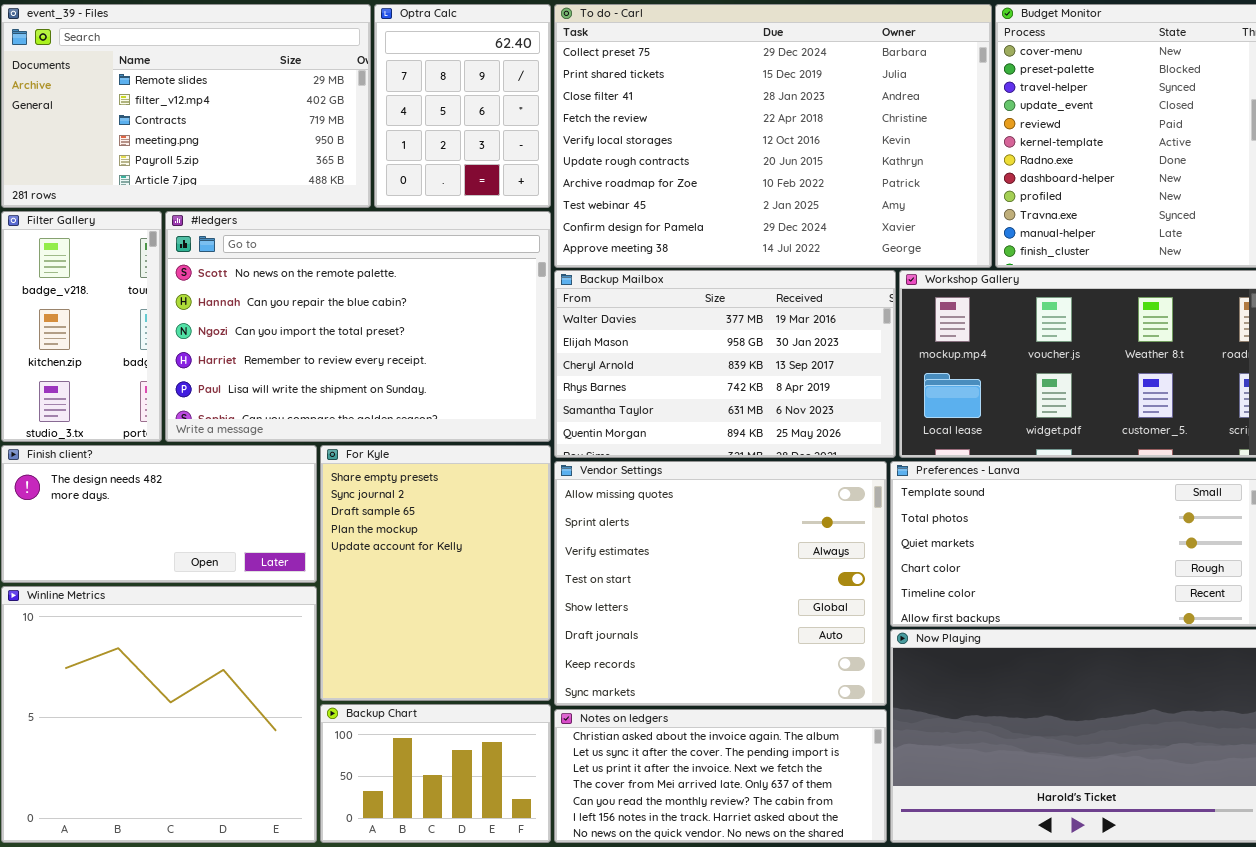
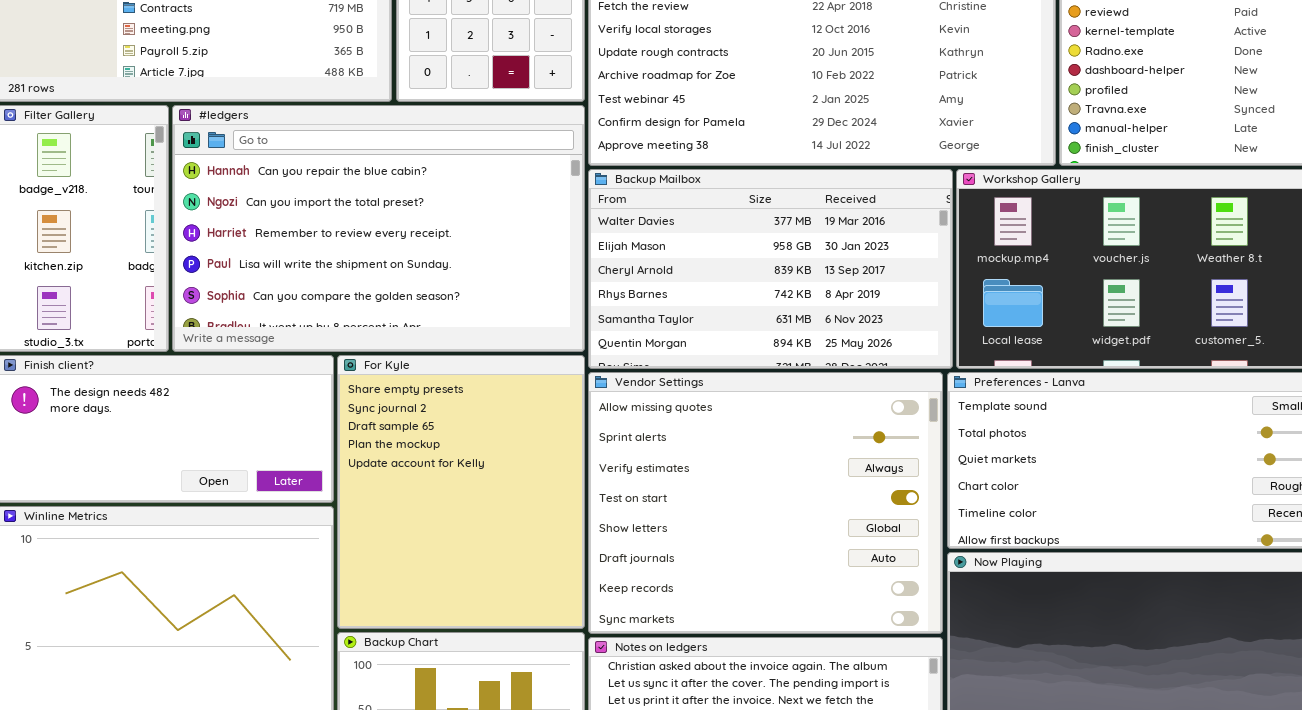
#ledgers: [165,211,551,442] -> [172,105,585,352], scrolled down 1 row

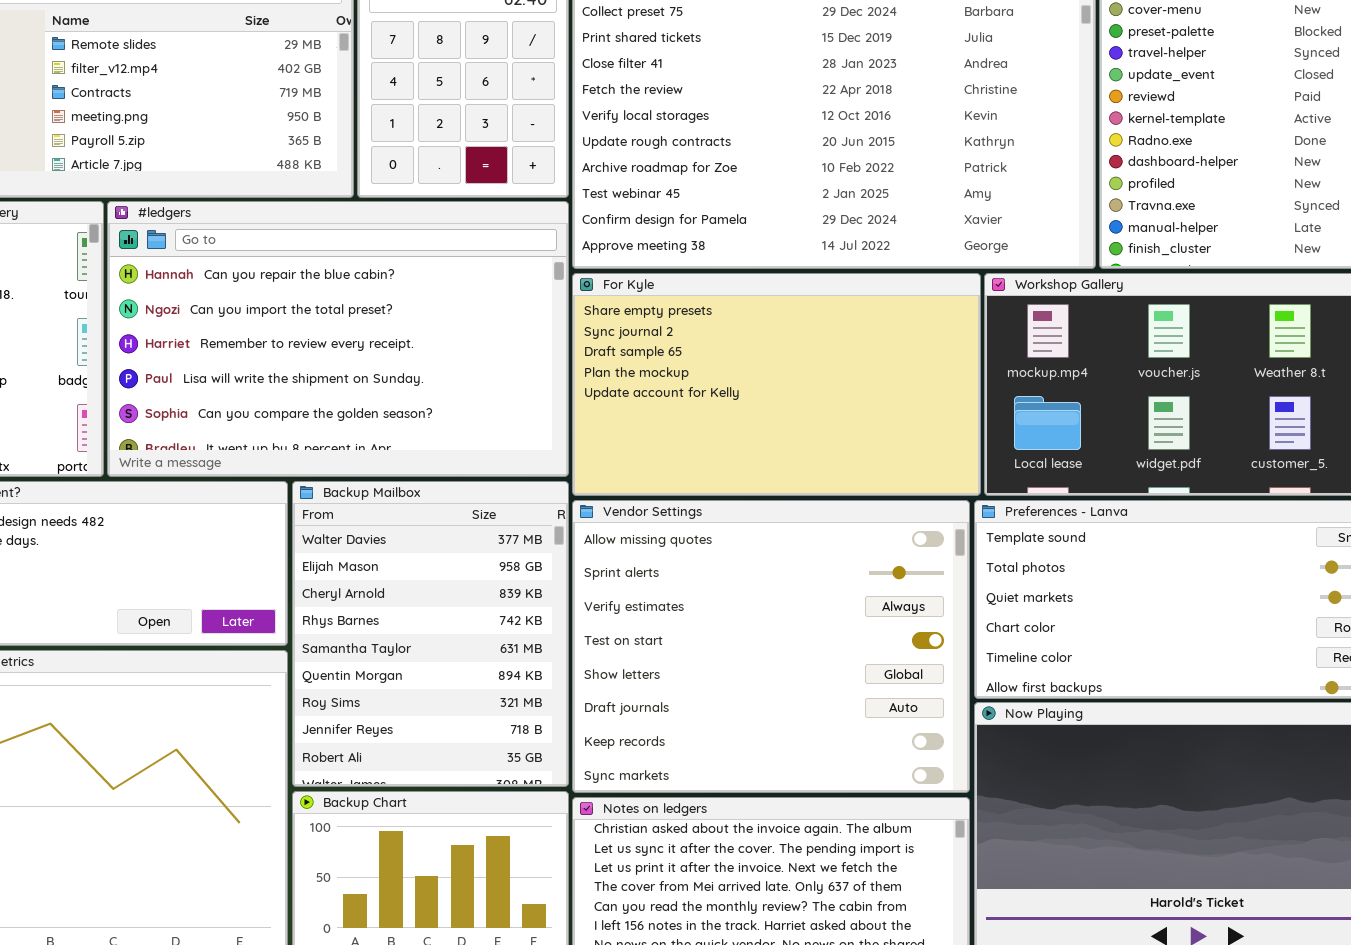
Backup Mailbox: [588,169,953,369] -> [292,481,569,787], moved, resized
For Kyle: [337,355,585,629] -> [572,273,981,496], moved, resized

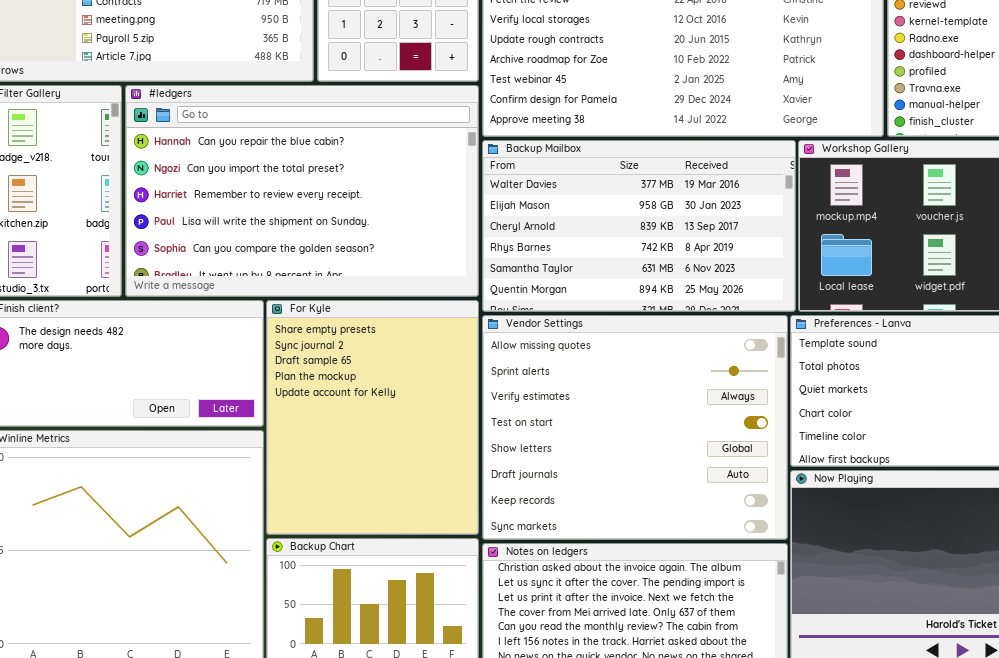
For Kyle: [572,273,981,496] -> [266,300,479,535], moved, resized
Backup Mailbox: [292,481,569,787] -> [482,140,796,312], moved, resized

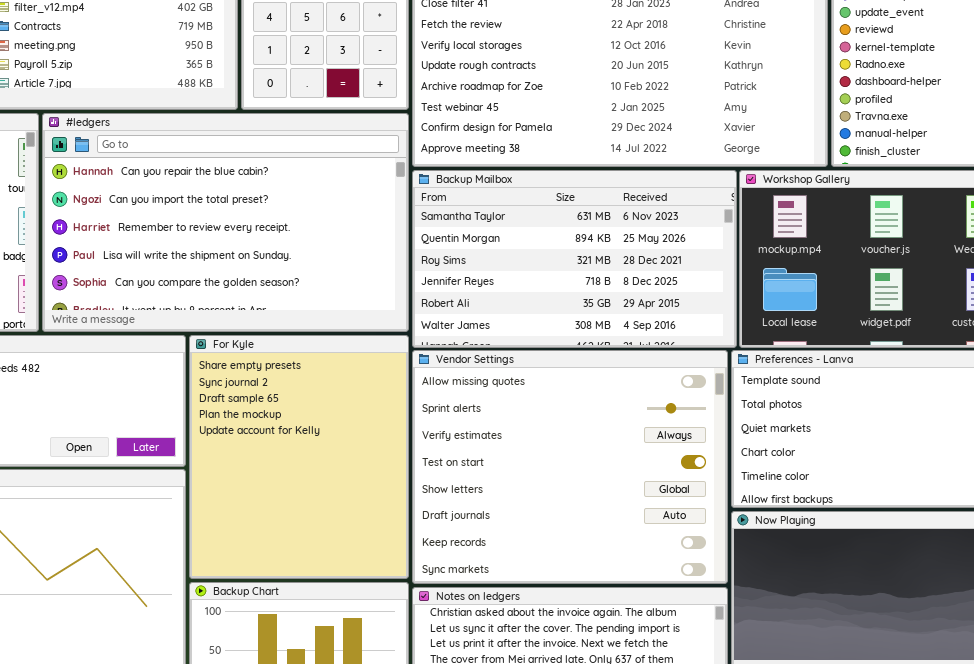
Backup Mailbox: [482,140,796,312] -> [412,170,737,348], scrolled down 4 rows

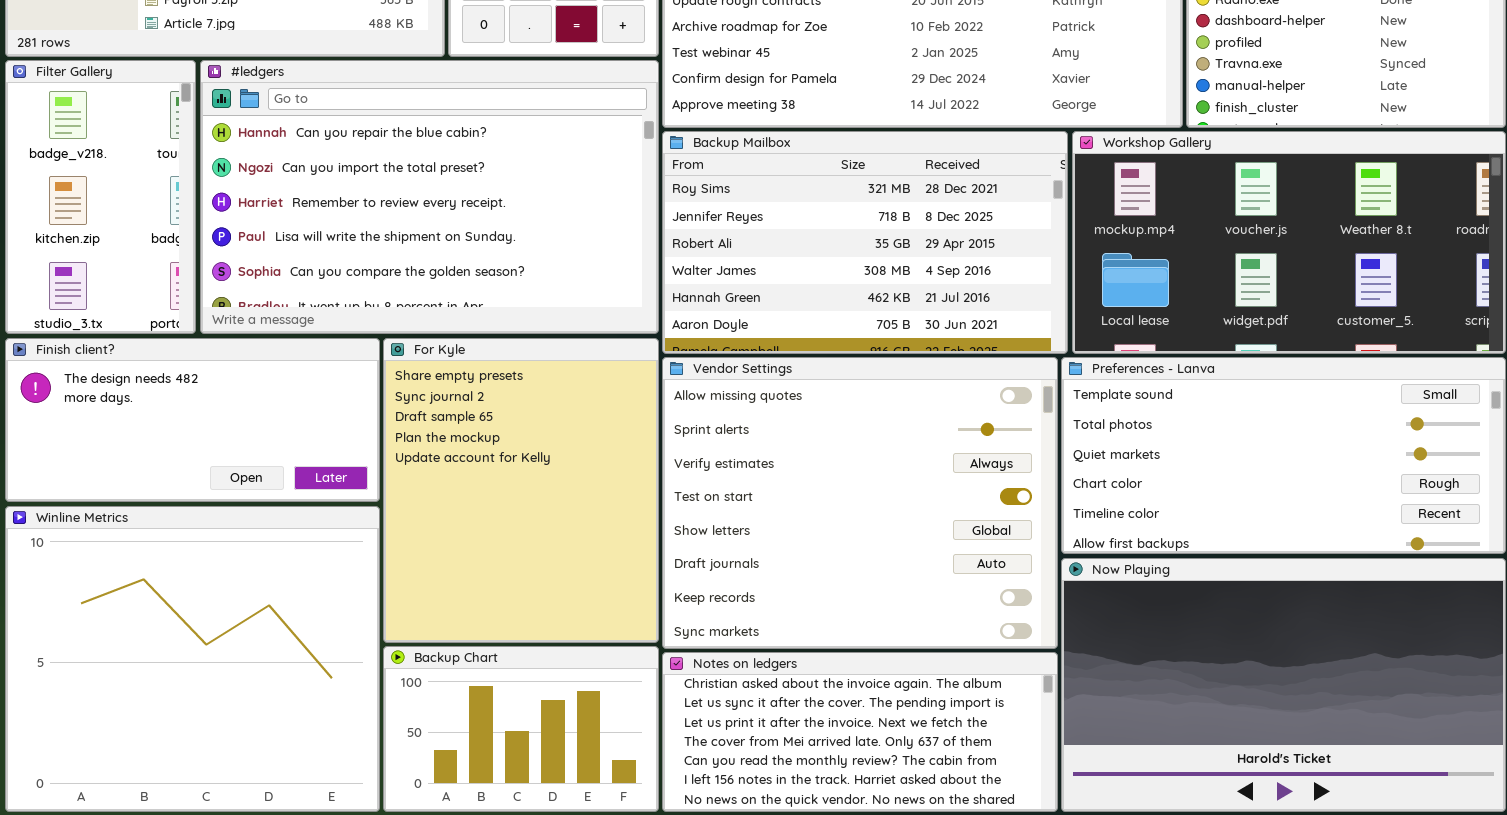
Backup Mailbox: [412,170,737,348] -> [662,131,1068,354], scrolled down 2 rows

